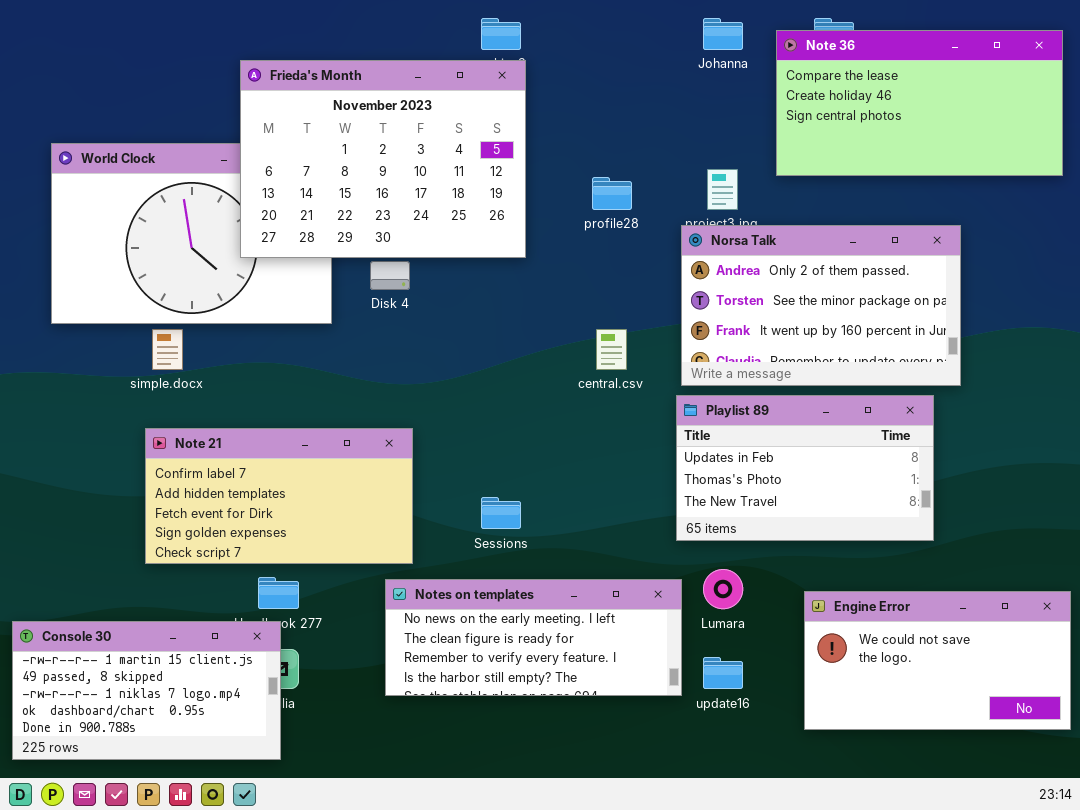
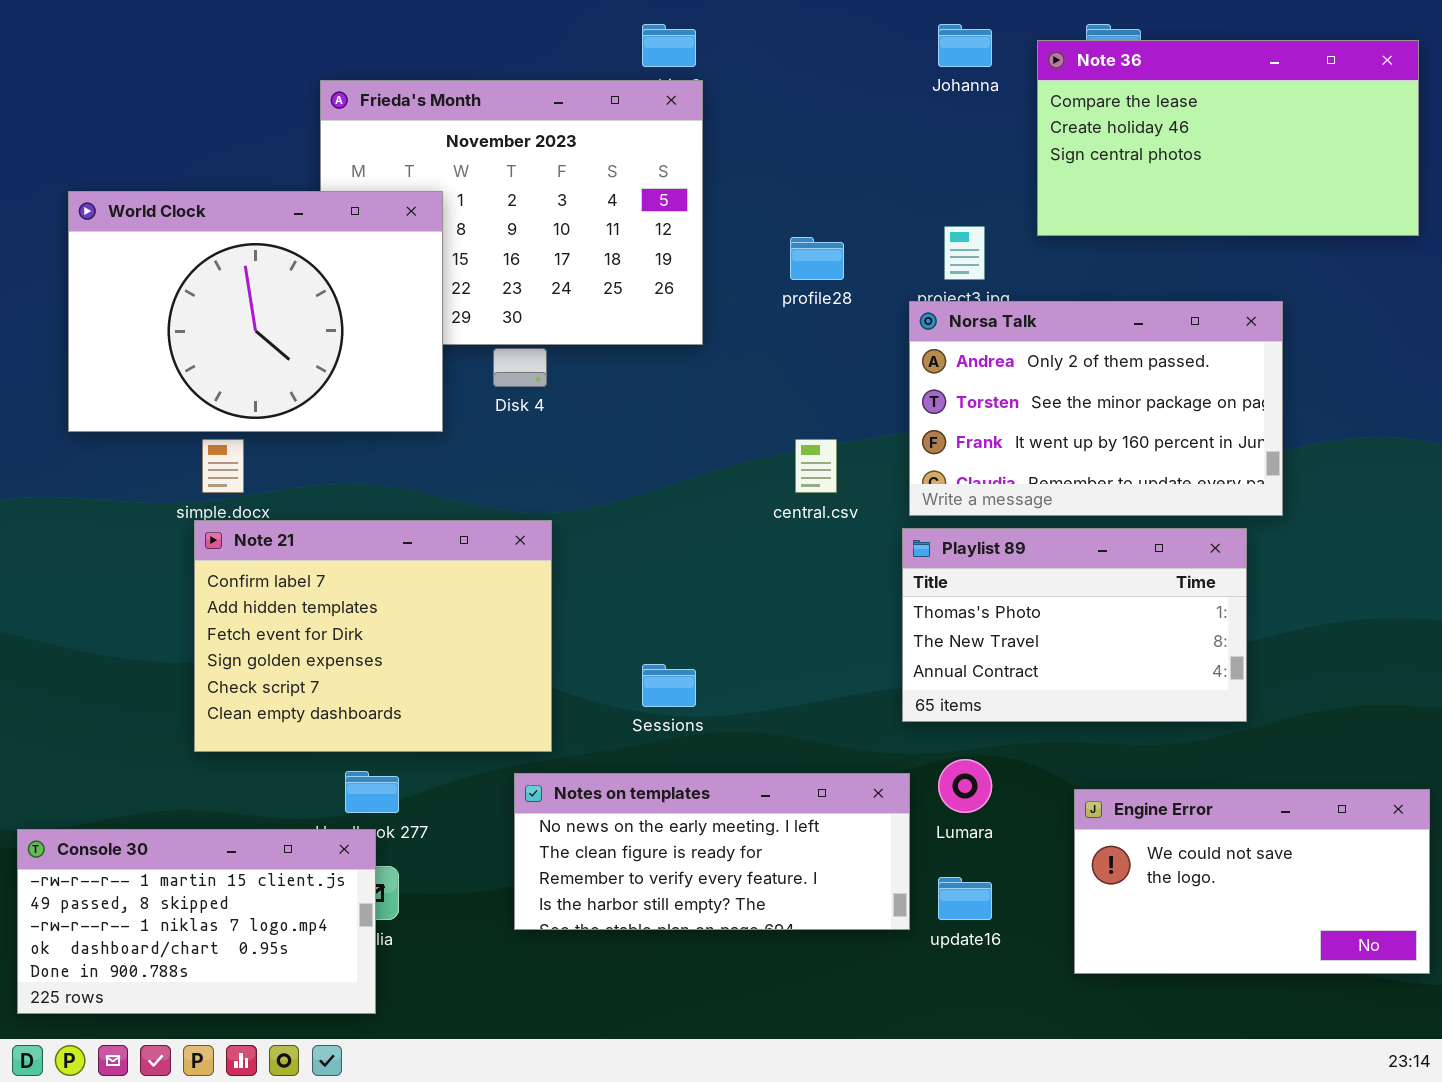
World Clock: [51,143,332,324] -> [68,191,443,432], raised
Playlist 89: [676,395,934,541] -> [902,528,1247,722], scrolled down 1 row
Note 21: [145,428,413,564] -> [194,520,552,752], resized

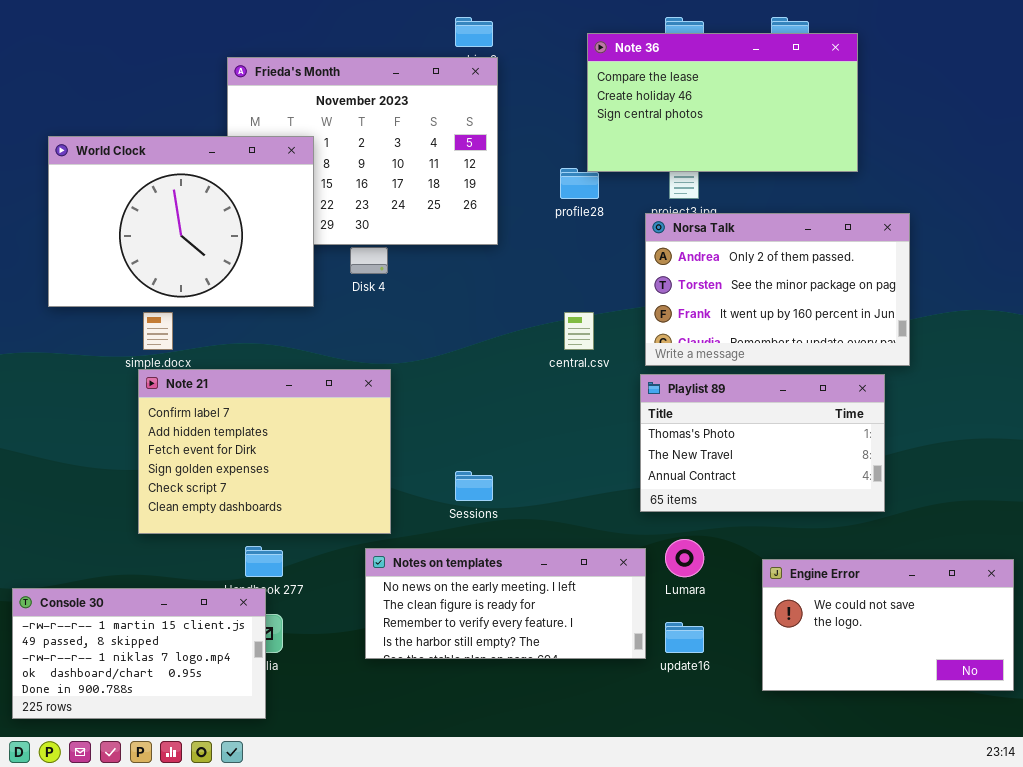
Note 36: [1037,40,1419,236] -> [587,33,858,172], moved

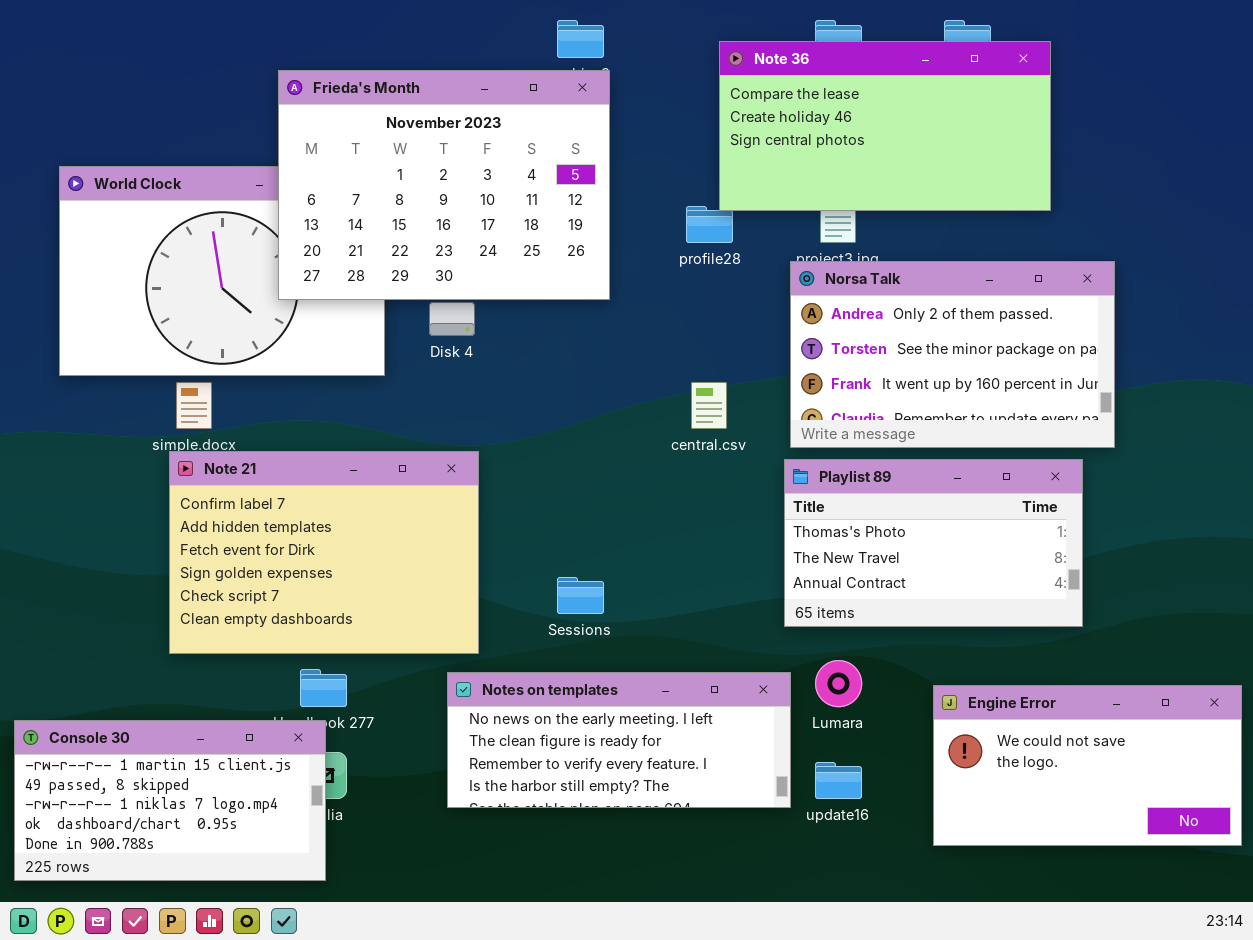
Frieda's Month: [227,57,498,245] -> [278,70,610,300], raised

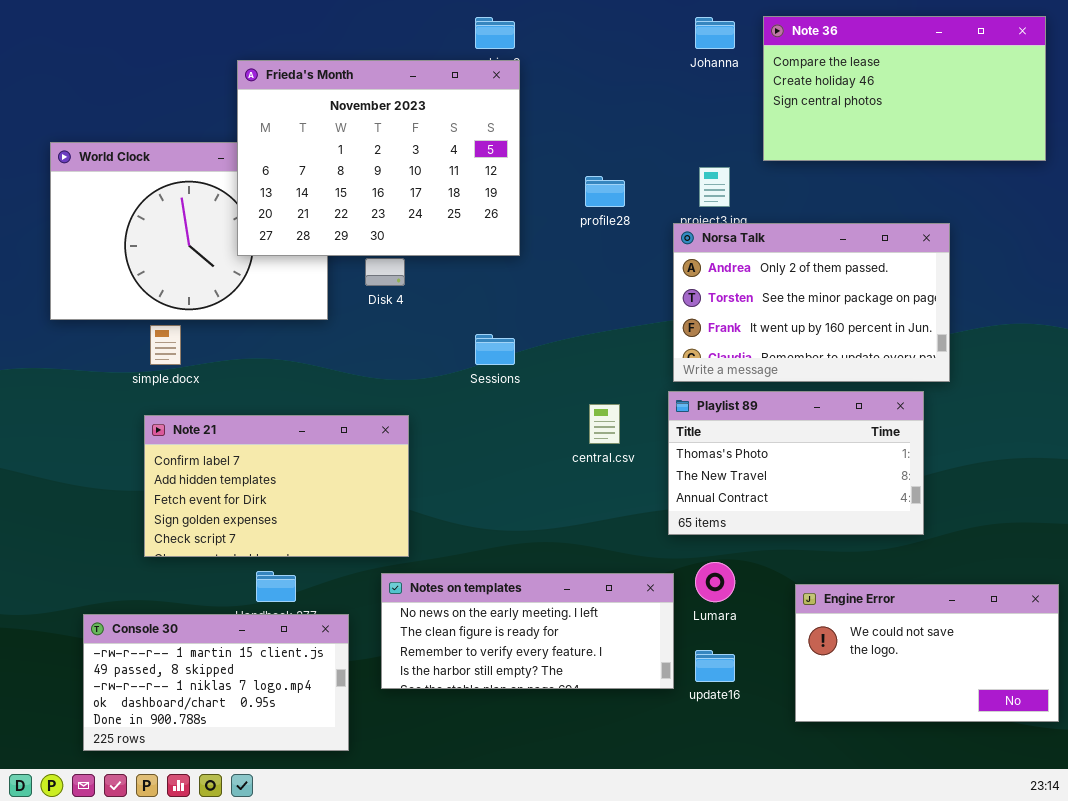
Note 36: [719,41,1051,211] -> [763,16,1046,161], moved
central.csv: [691,382,727,429] -> [589,404,620,444], moved
Note 21: [169,451,479,654] -> [144,415,409,557], resized
Sessions: [557,577,604,614] -> [475,334,515,365], moved
Console 30: [14,720,326,881] -> [83,614,349,751], moved

